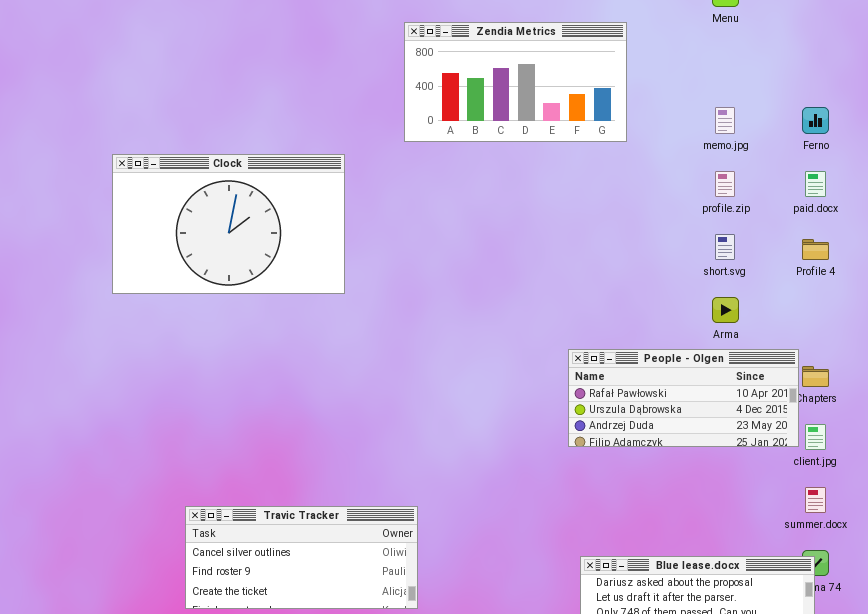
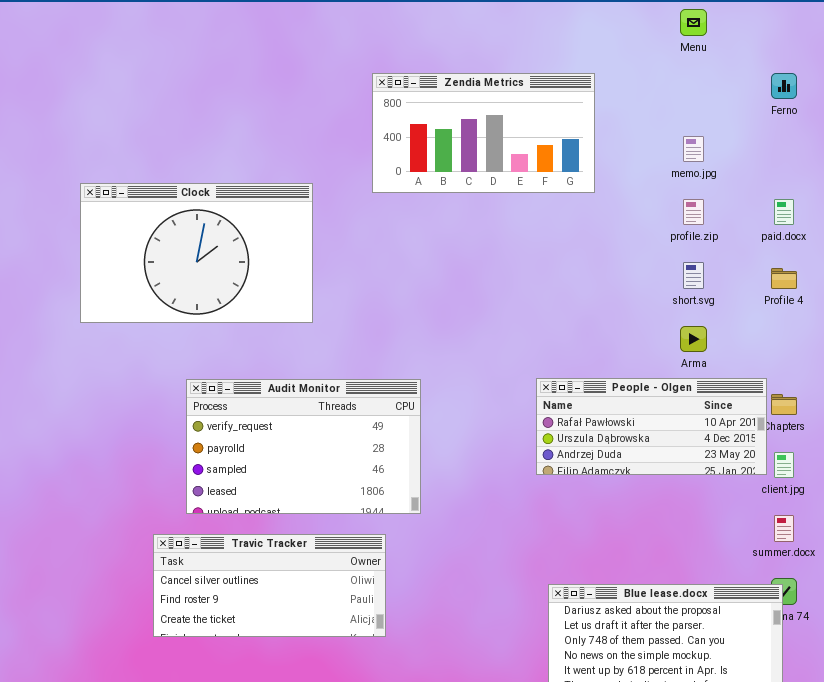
Zendia Metrics: [404,22,627,142] -> [372,73,595,193], moved
Ferno: [802,107,829,134] -> [771,73,797,99], moved
Audit Monitor: none -> [186,379,421,514], opened

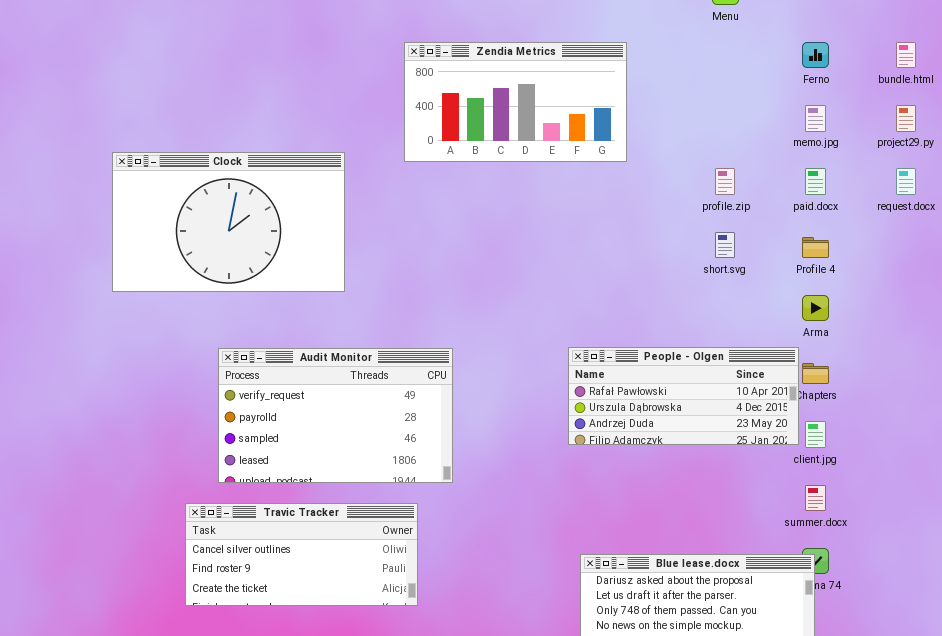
memo.jpg: [683,136,704,162] -> [805,105,826,132], moved
Arma: [680,326,707,352] -> [802,295,829,321], moved

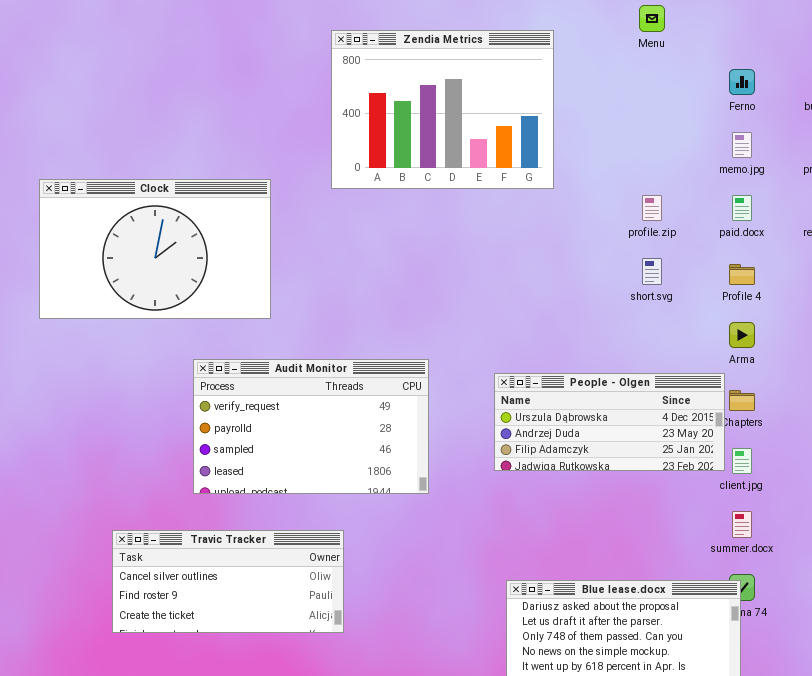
Zendia Metrics: [404,42,627,162] -> [331,30,554,189], resized
People - Olgen: [568,347,799,445] -> [494,373,725,471], scrolled down 1 row
Audit Monitor: [218,348,453,483] -> [193,359,429,494], moved

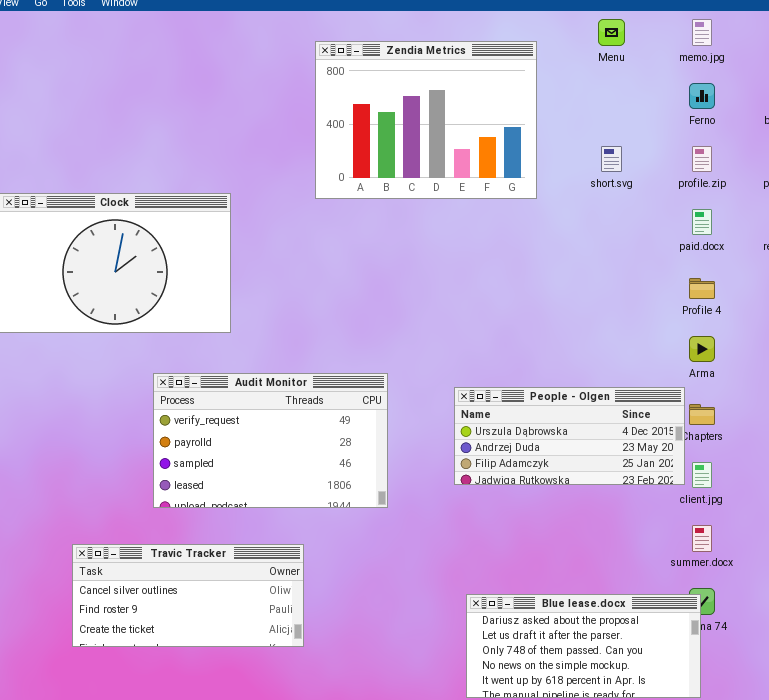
Zendia Metrics: [331,30,554,189] -> [315,41,537,199], moved
memo.jpg: [732,132,752,158] -> [692,19,712,46], moved
profile.zip: [642,195,662,221] -> [692,146,712,172], moved
short.svg: [642,258,662,285] -> [601,146,622,172], moved

